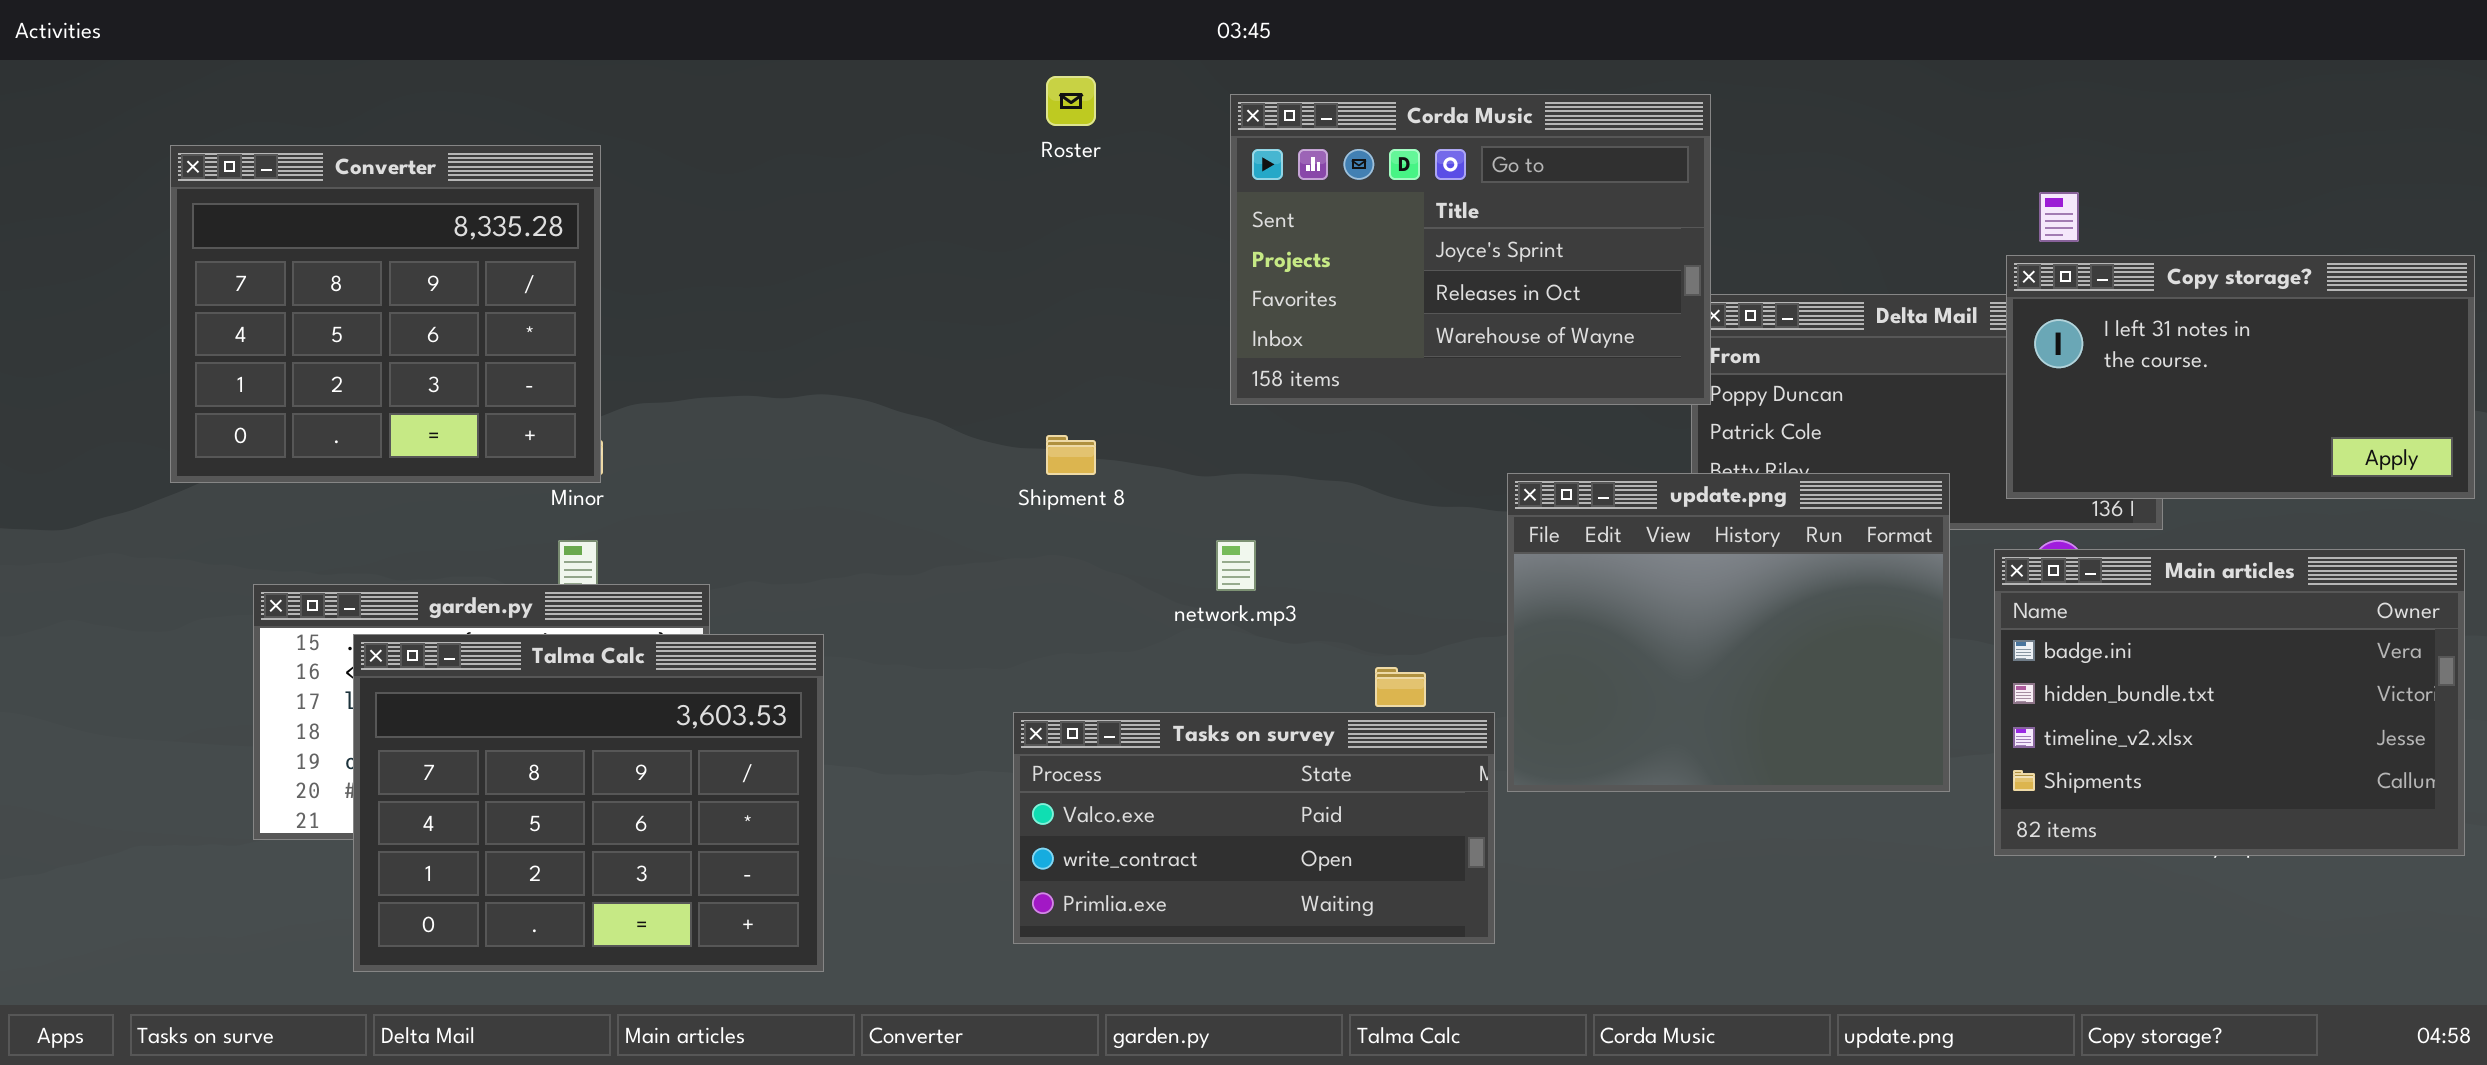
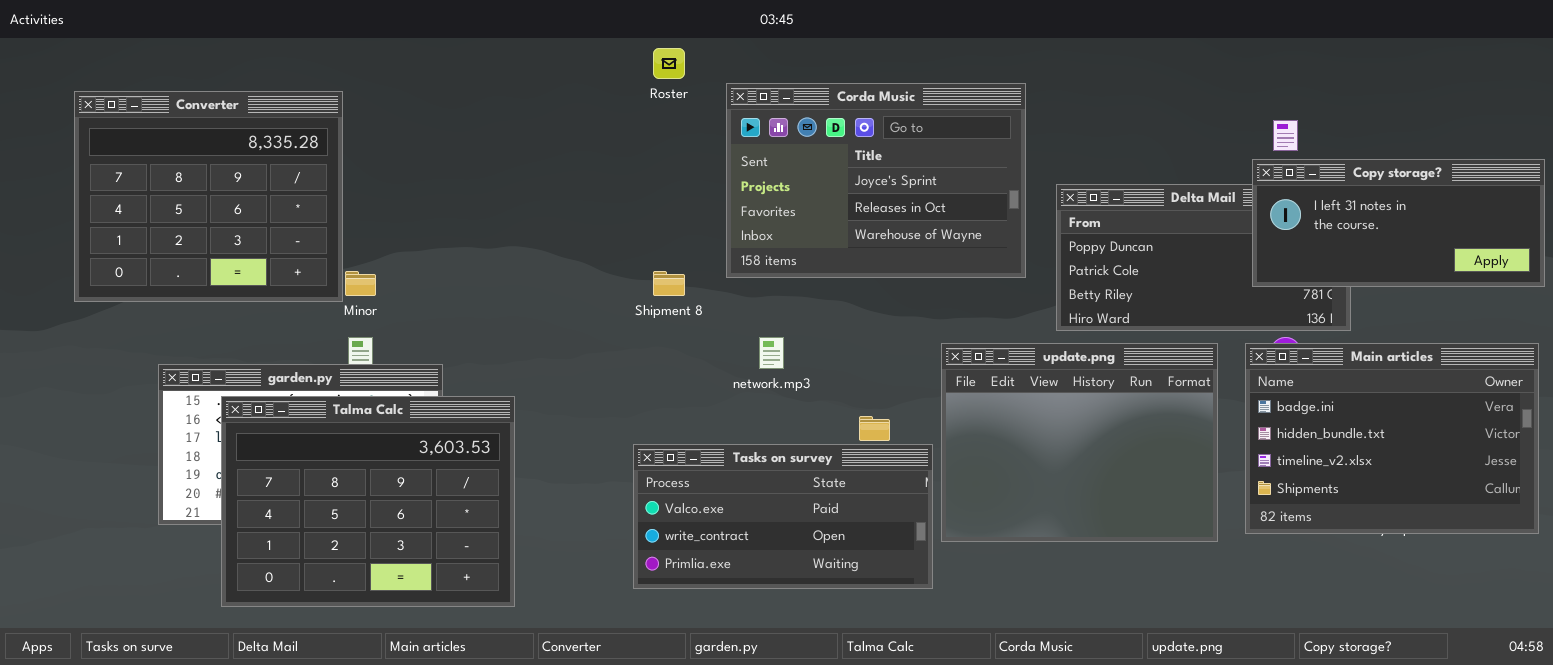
Corda Music: [1230,94,1711,405] -> [726,83,1026,278], moved
Converter: [170,145,601,483] -> [74,91,343,302], moved
Copy storage?: [2006,255,2475,499] -> [1252,159,1545,287], resized
update.png: [1507,473,1950,792] -> [941,343,1218,542], moved

